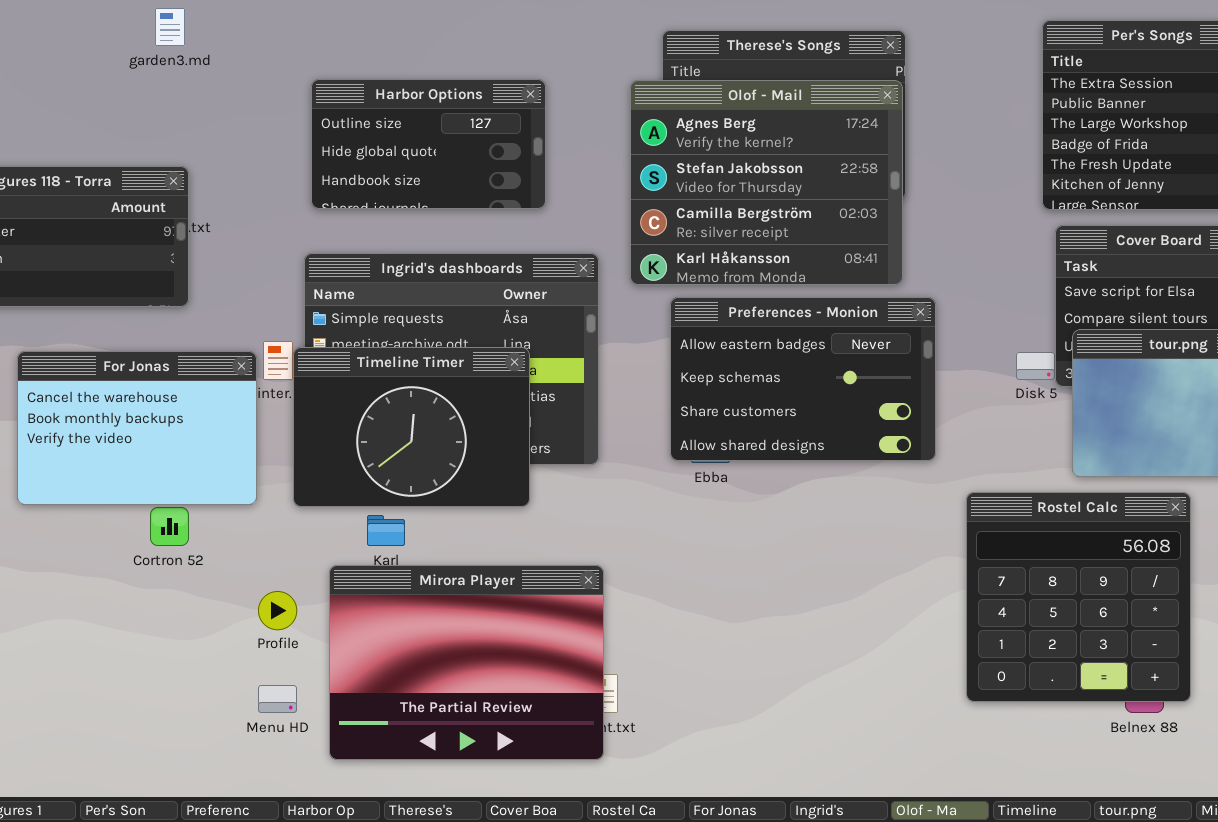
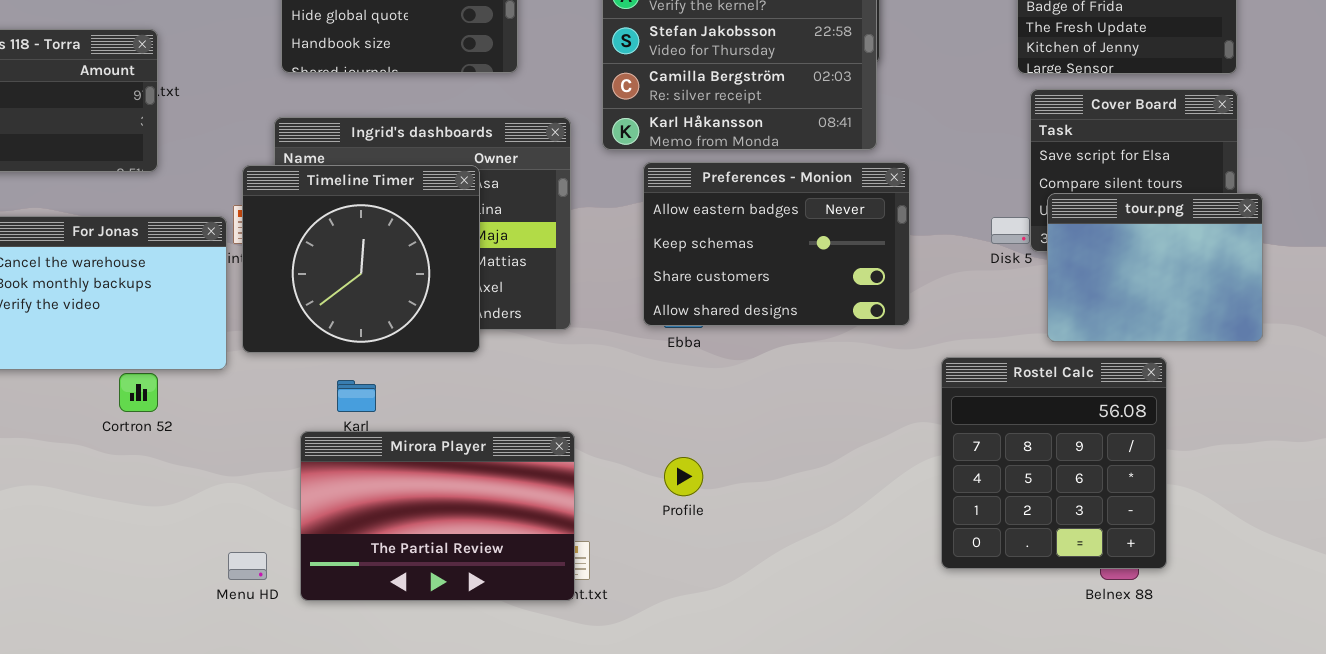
Timeline Timer: [293,347,530,507] -> [242,165,480,353], moved, resized
Mirora Player: [329,565,604,760] -> [300,431,575,601], resized
Profile: [258,591,297,630] -> [664,457,703,496], moved

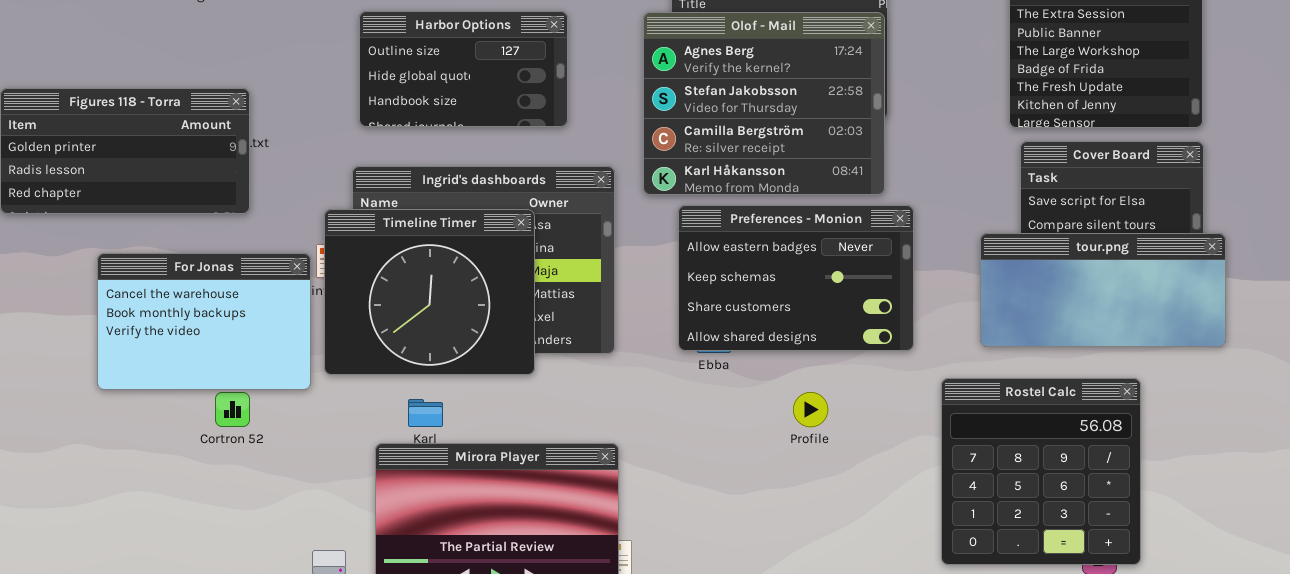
tour.png: [1047,193,1263,342] -> [980,233,1226,347], resized
Profile: [664,457,703,496] -> [793,392,828,427], moved

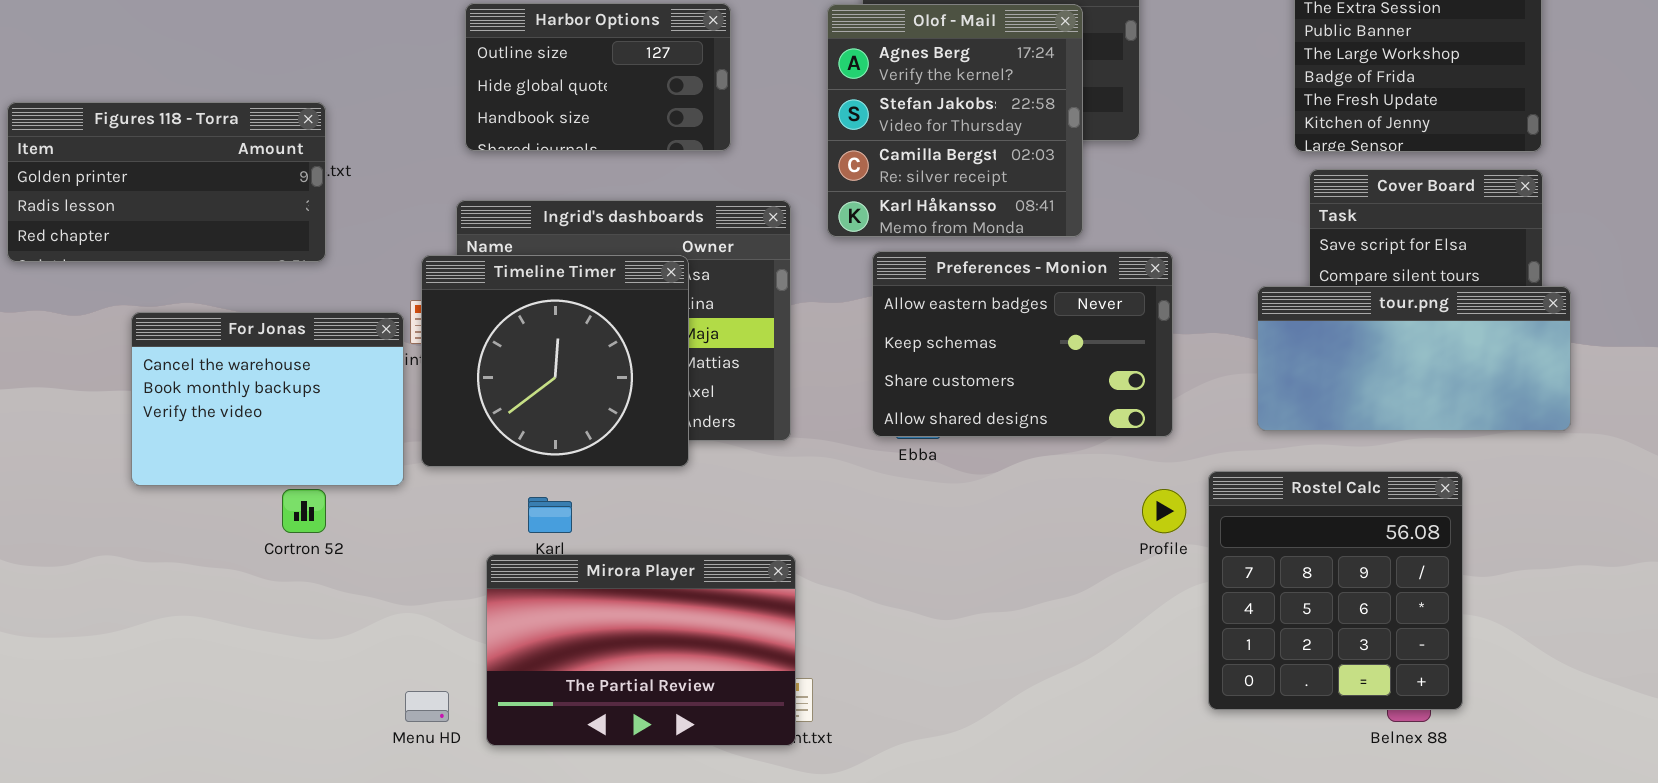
Olof - Mail: [643,12,885,195] -> [827,4,1083,237], resized
Profile: [793,392,828,427] -> [1142,489,1186,533], moved

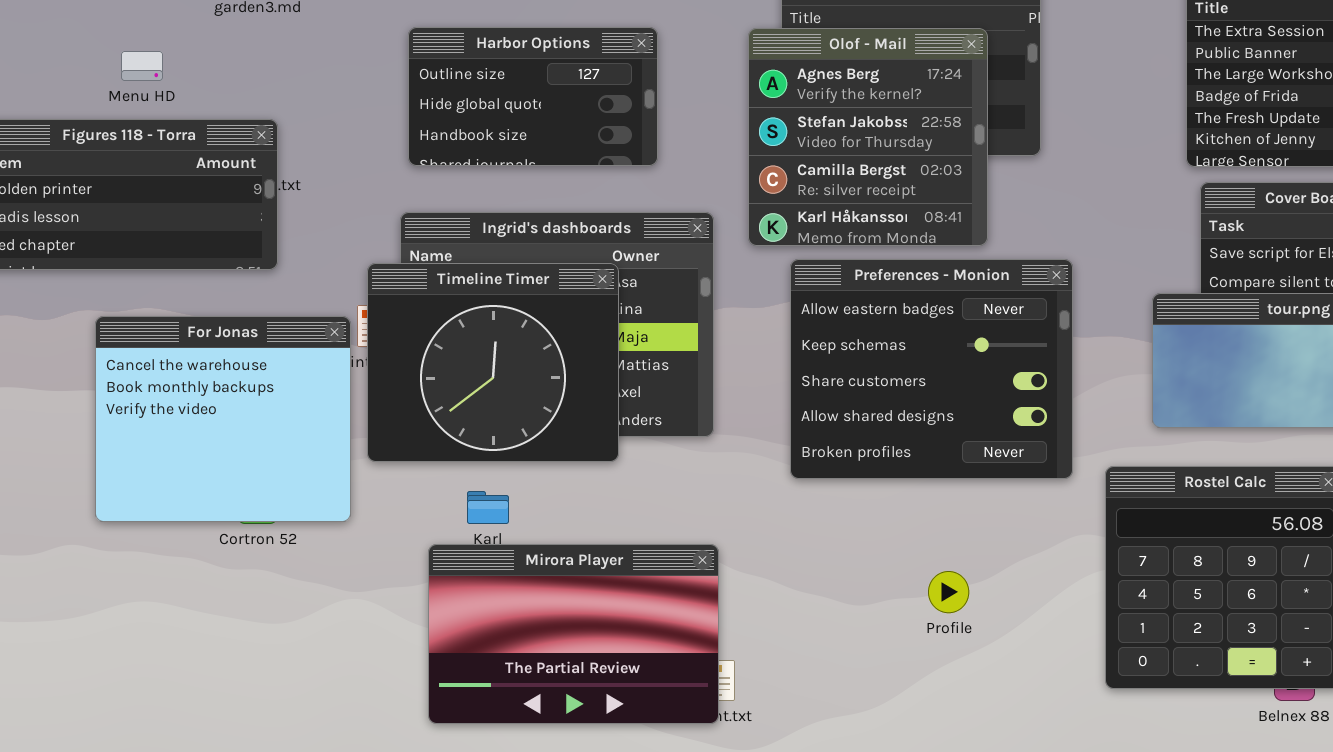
Preferences - Monion: [872,251,1173,437] -> [790,259,1073,479], resized
For Jonas: [131,312,404,486] -> [95,316,351,522], resized
Profile: [1142,489,1186,533] -> [928,571,969,613], moved
Menu HD: [405,691,449,722] -> [121,51,163,81], moved

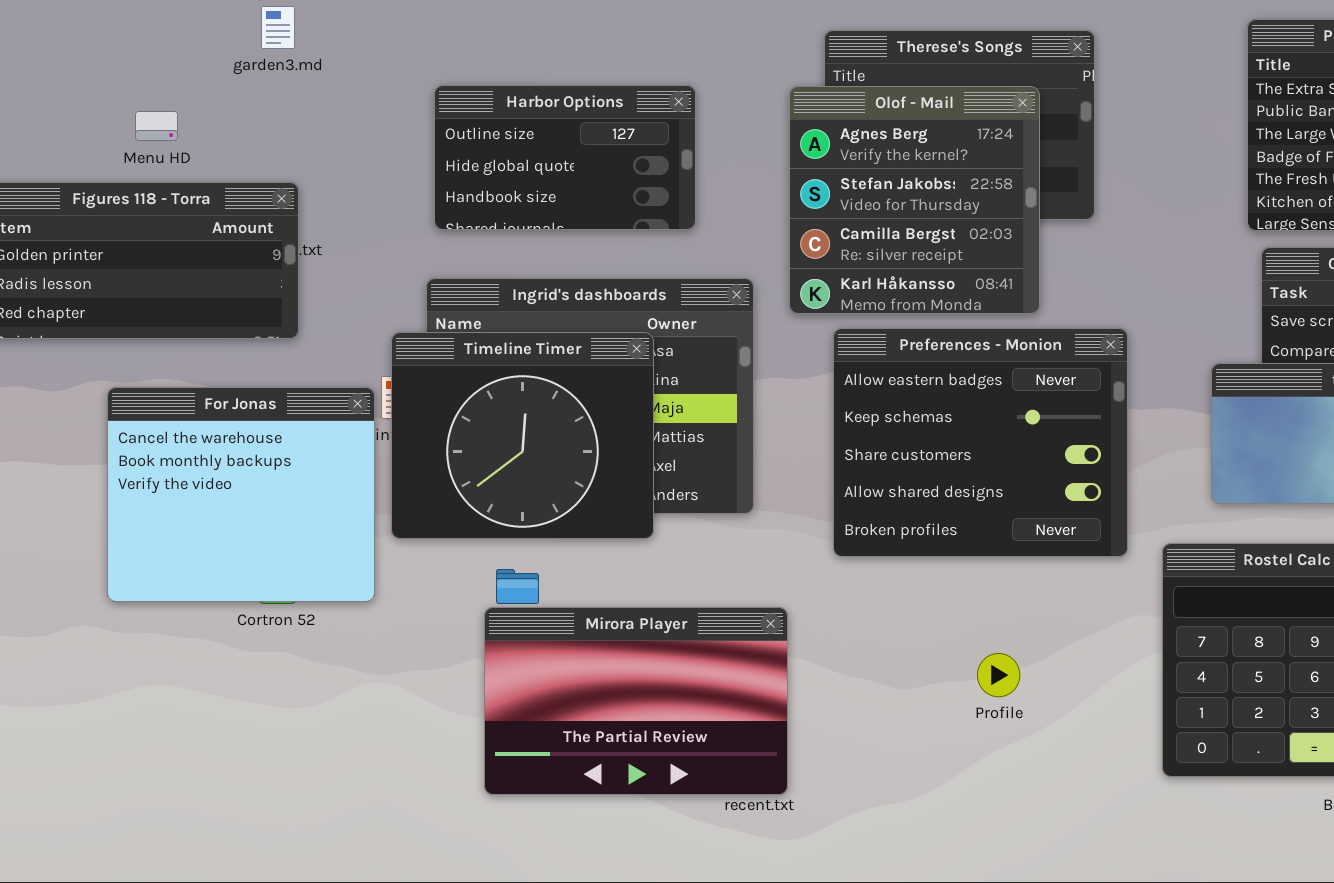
Mirora Player: [428,544,719,724] -> [484,607,788,795], moved

